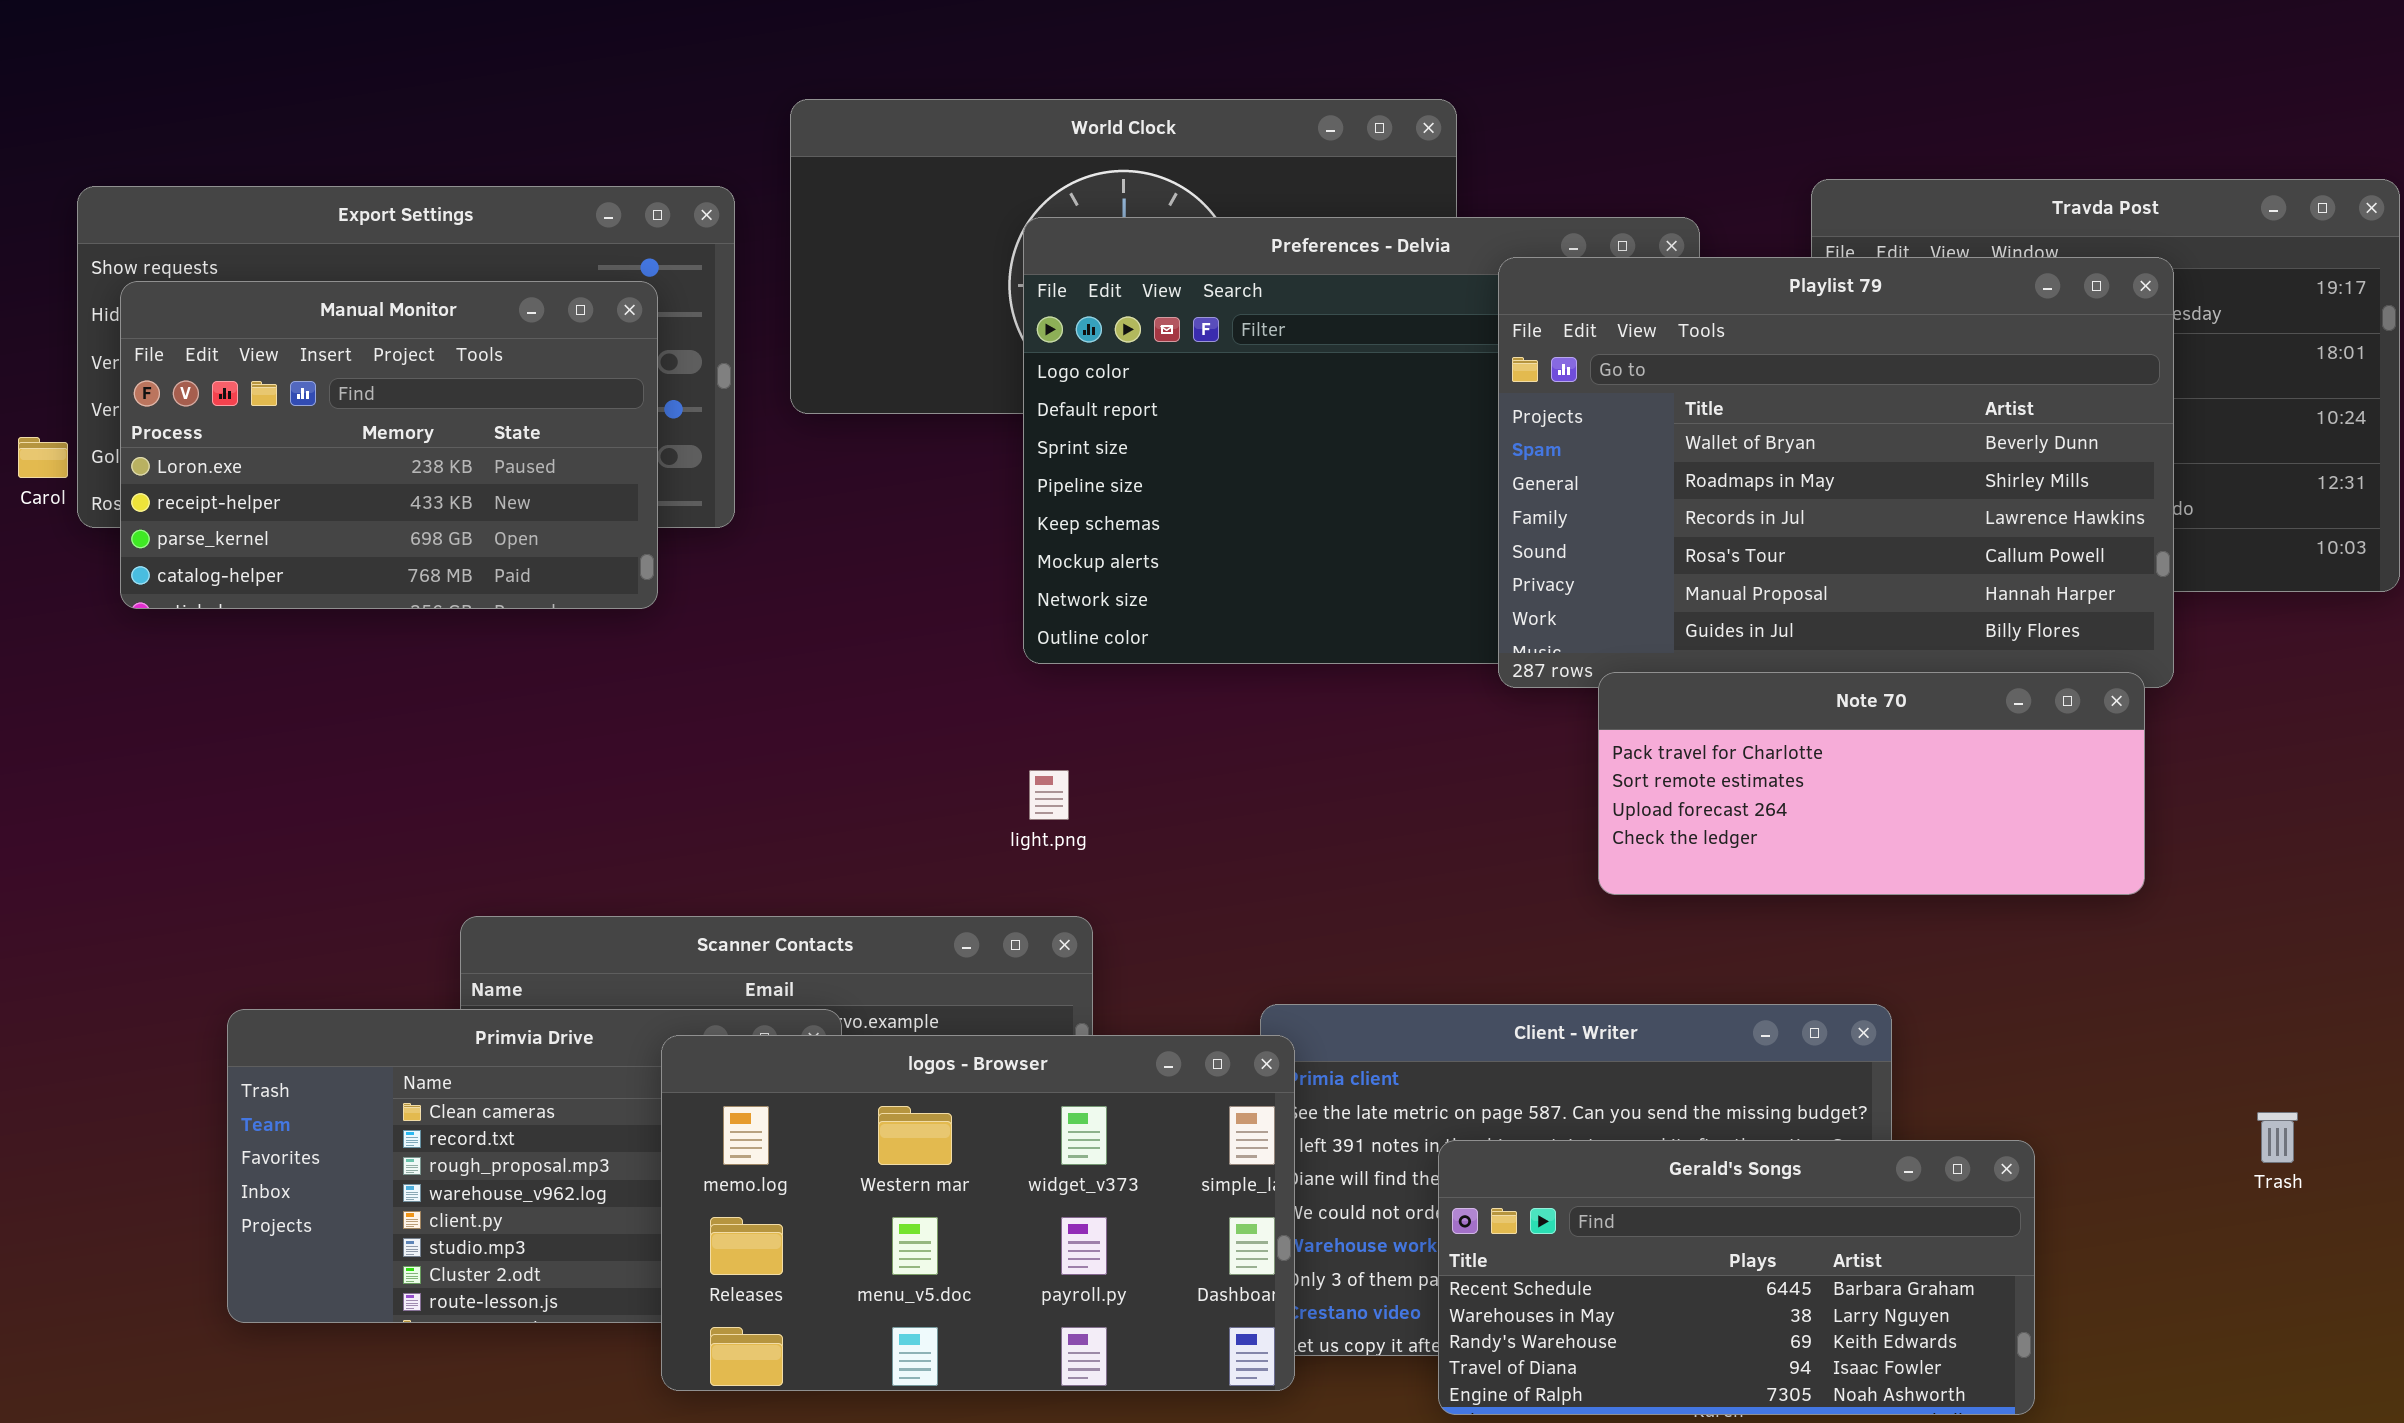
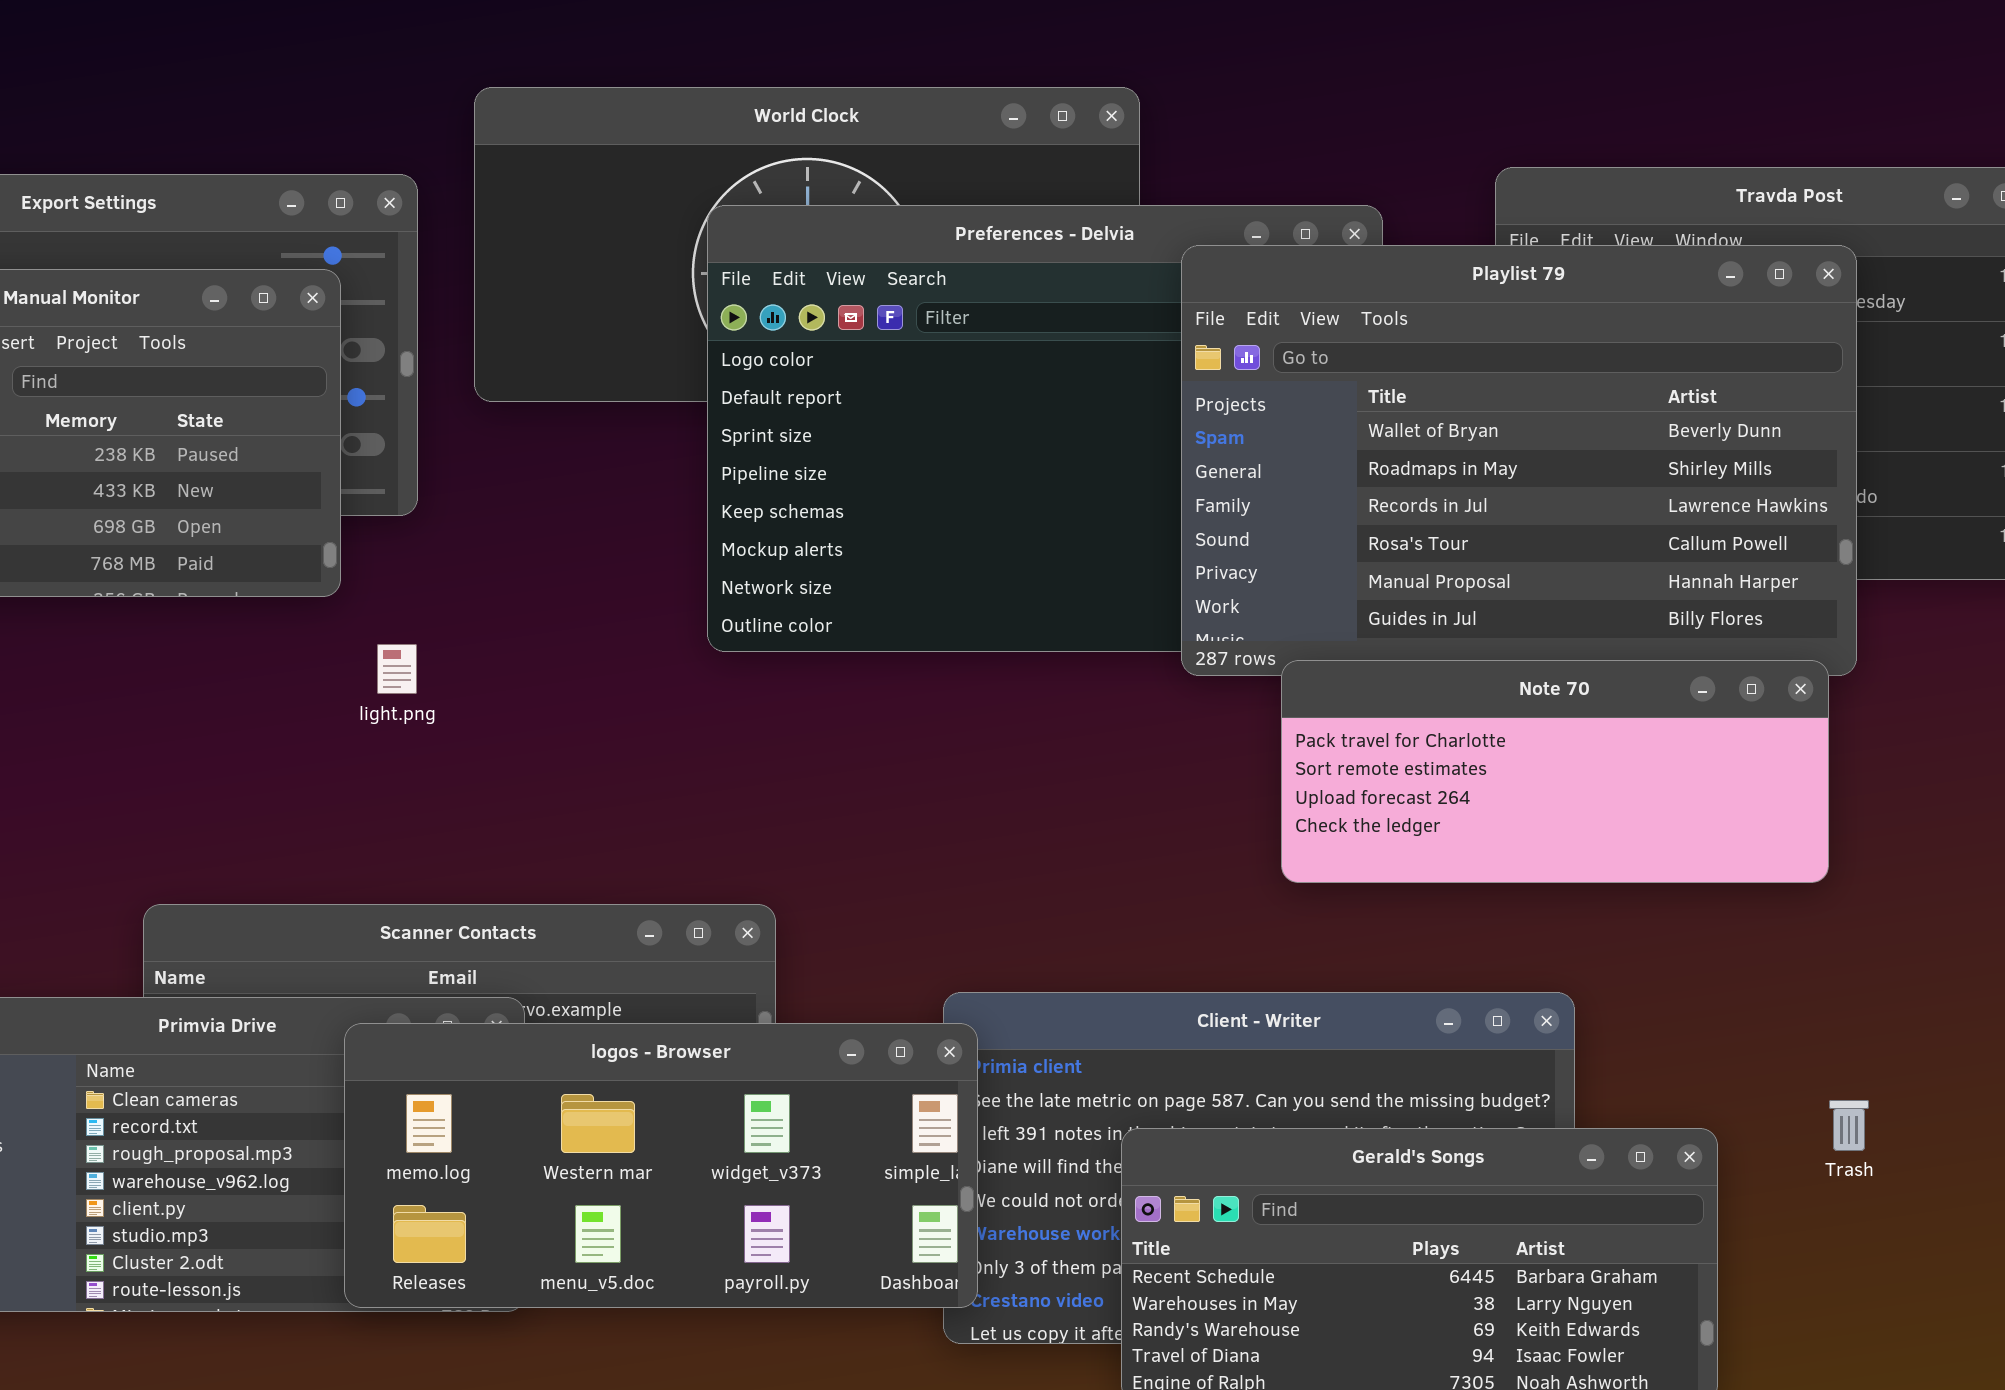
light.png: [1029,770,1069,820] -> [377,644,417,694], moved
logos - Browser: [661,1035,1295,1391] -> [344,1023,978,1308], resized
Trash: [2257,1112,2298,1163] -> [1829,1100,1869,1151], moved

